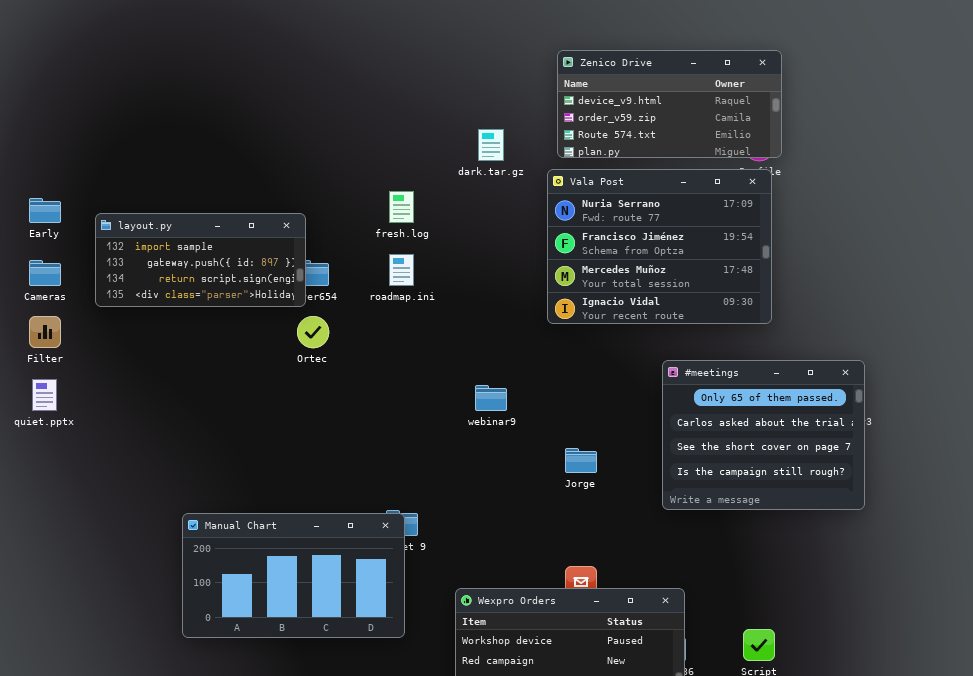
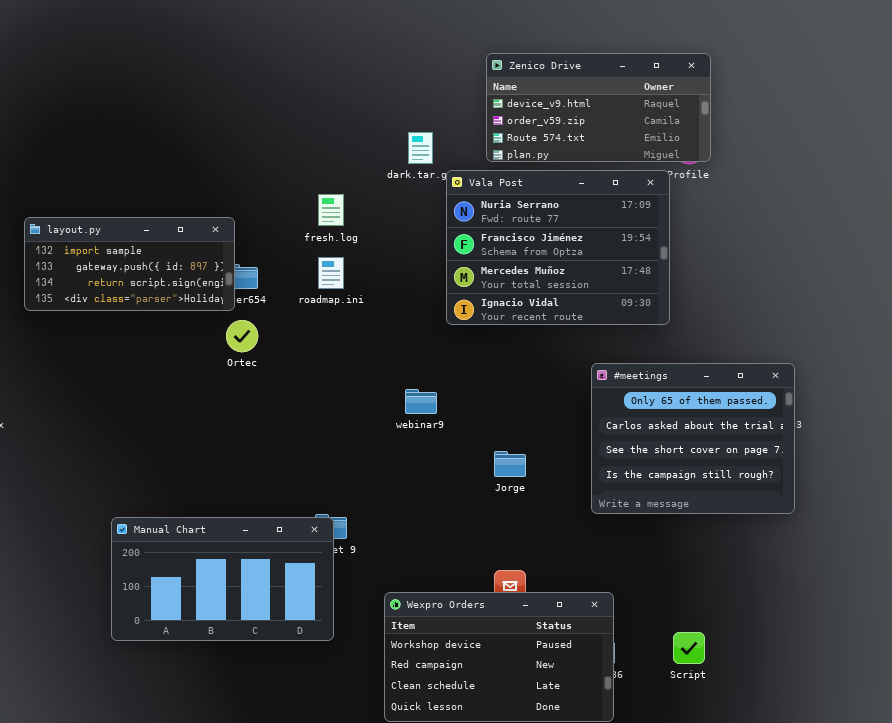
Vala Post: [547,169,772,324] -> [446,170,670,325], moved

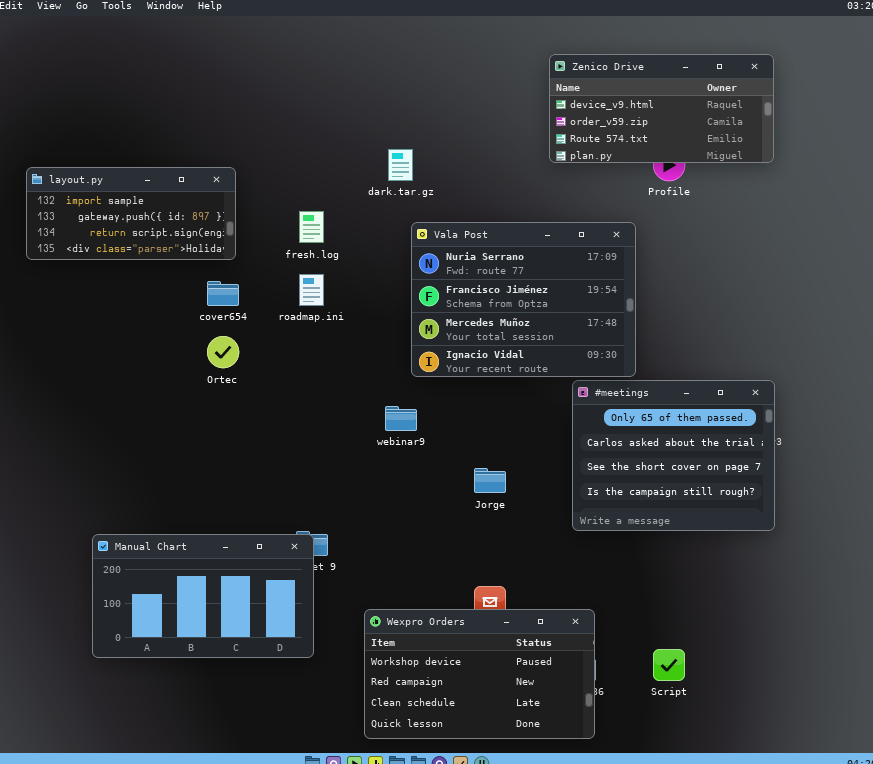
Zenico Drive: [486,53,711,162] -> [549,54,774,163], moved
Vala Post: [446,170,670,325] -> [411,222,636,377], moved
layout.py: [24,217,235,311] -> [26,167,236,260], moved

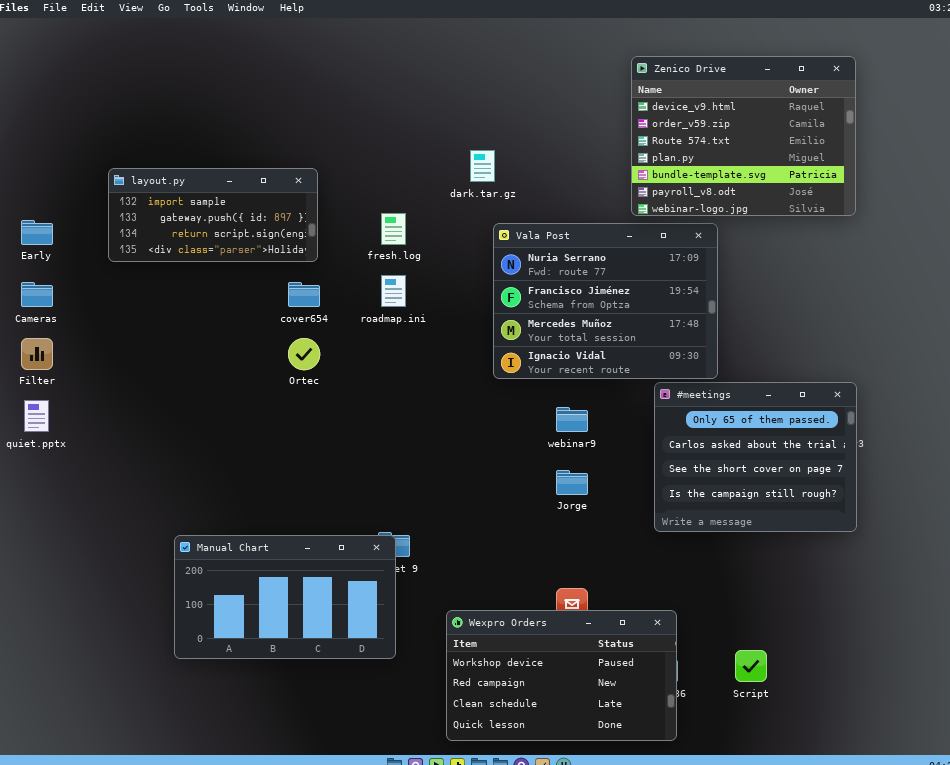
Zenico Drive: [549,54,774,163] -> [631,56,856,216], resized
webinar9: [385,406,417,431] -> [556,407,588,432], moved

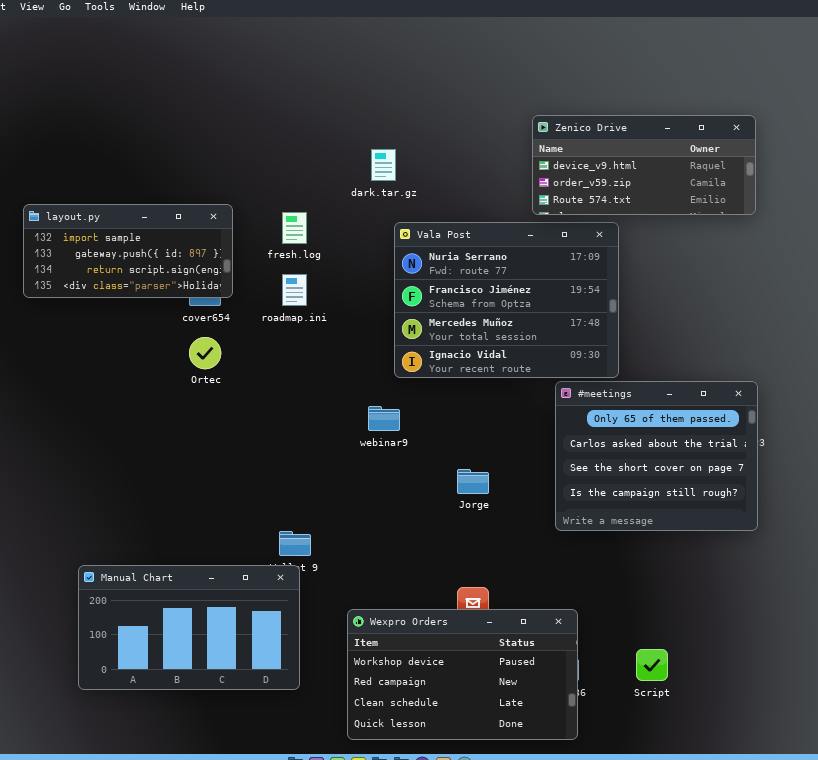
Zenico Drive: [631,56,856,216] -> [532,115,756,215], resized
layout.py: [108,168,318,262] -> [23,204,233,298], moved
webinar9: [556,407,588,432] -> [368,406,400,431], moved
Manual Chart: [174,535,396,659] -> [78,565,300,690], moved

